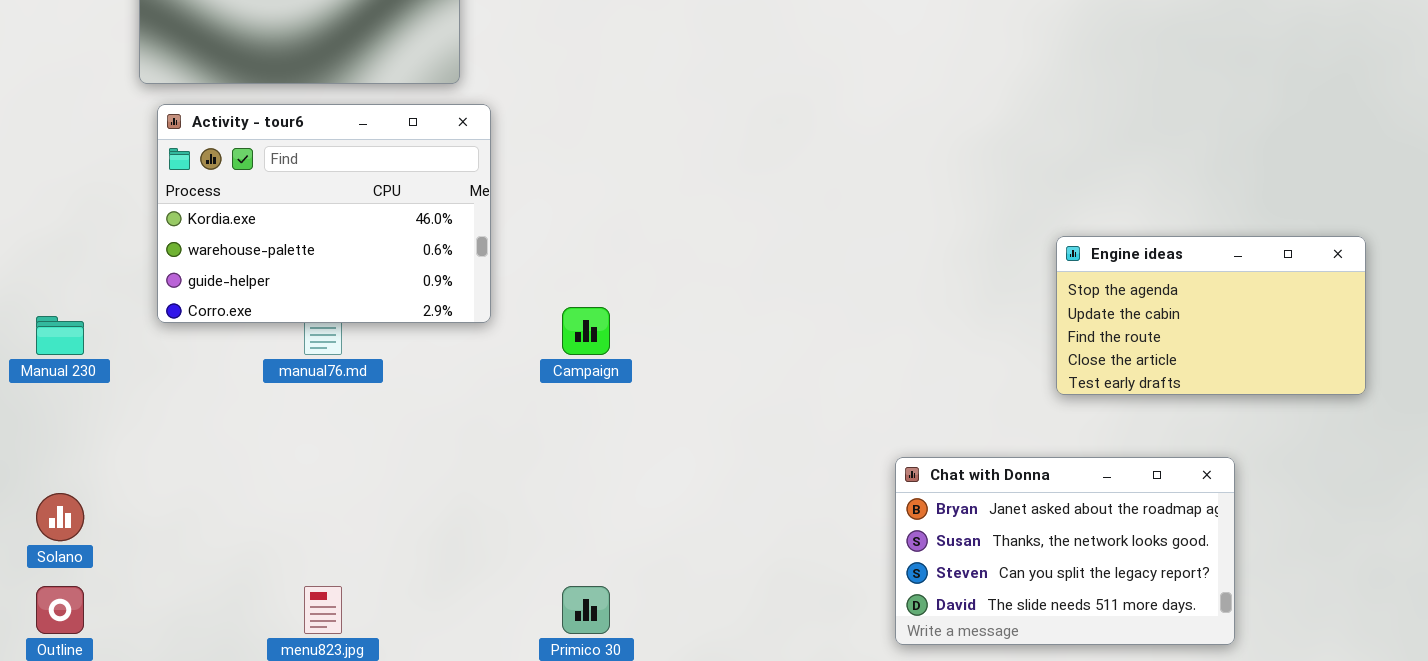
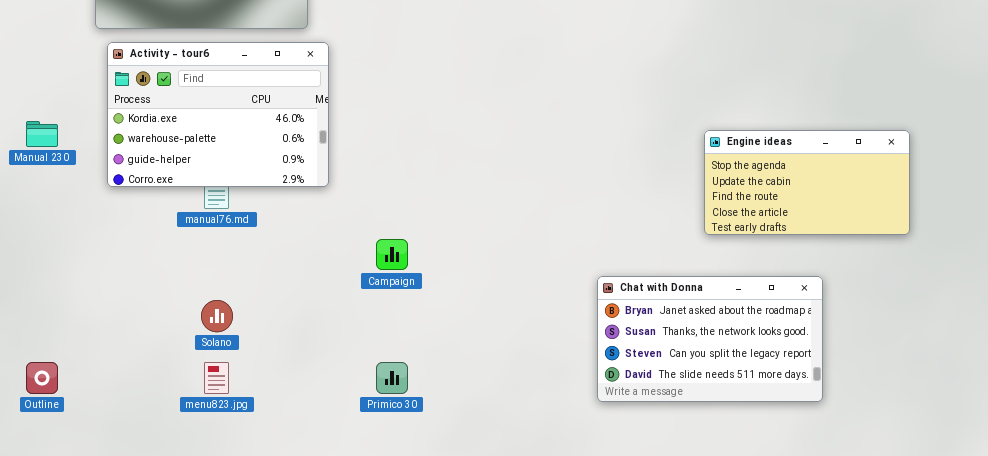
Campaign: [562,307,610,355] -> [376,239,408,270], moved
Manual 230: [36,316,84,355] -> [26,121,58,147], moved
Solano: [36,493,84,541] -> [201,300,233,332], moved

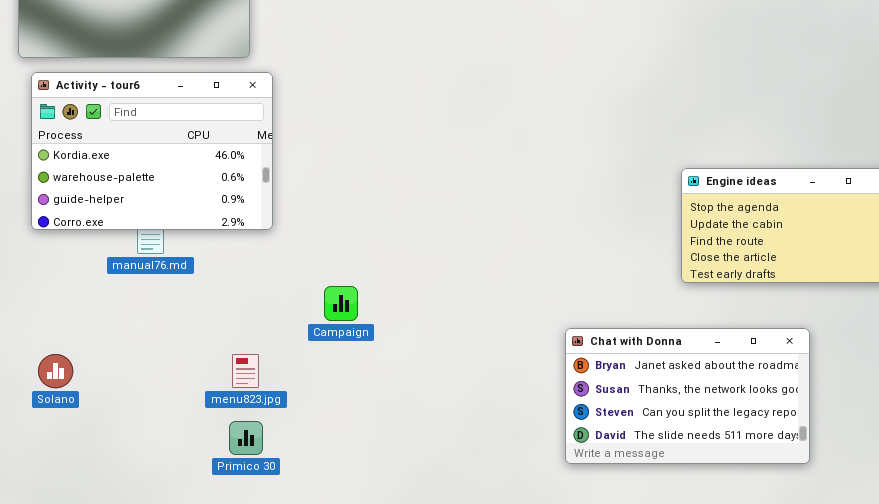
Solano: [201,300,233,332] -> [38,354,73,388], moved
menu823.jpg: [204,362,229,394] -> [232,354,259,388], moved
Primico 30: [376,362,408,394] -> [229,421,263,455], moved

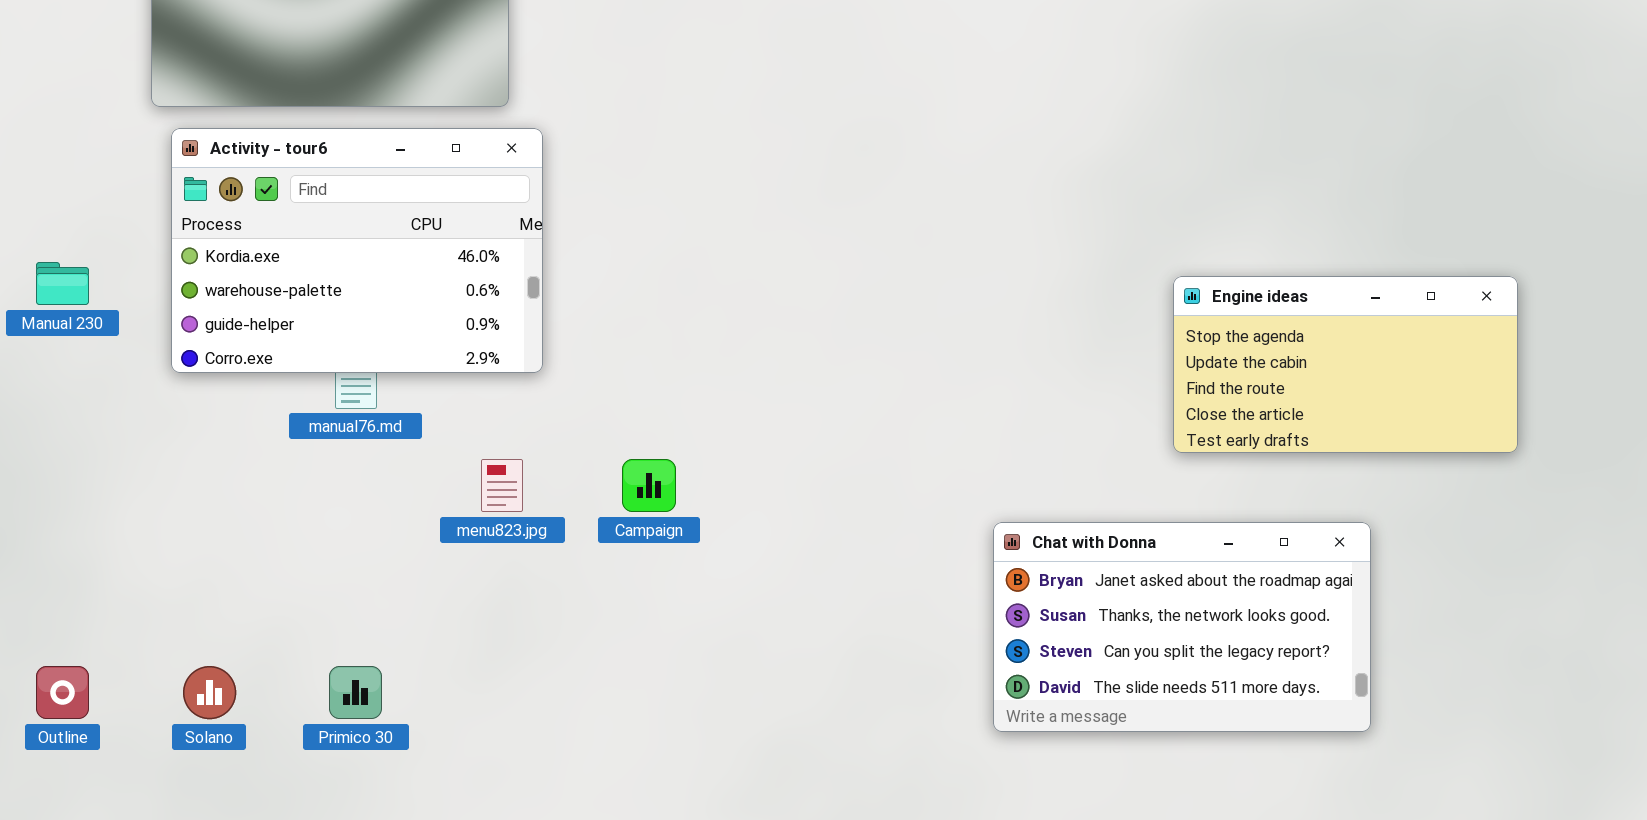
Solano: [38,354,73,388] -> [183,666,236,719], moved
menu823.jpg: [232,354,259,388] -> [481,459,523,512], moved
Primico 30: [229,421,263,455] -> [329,666,382,719], moved

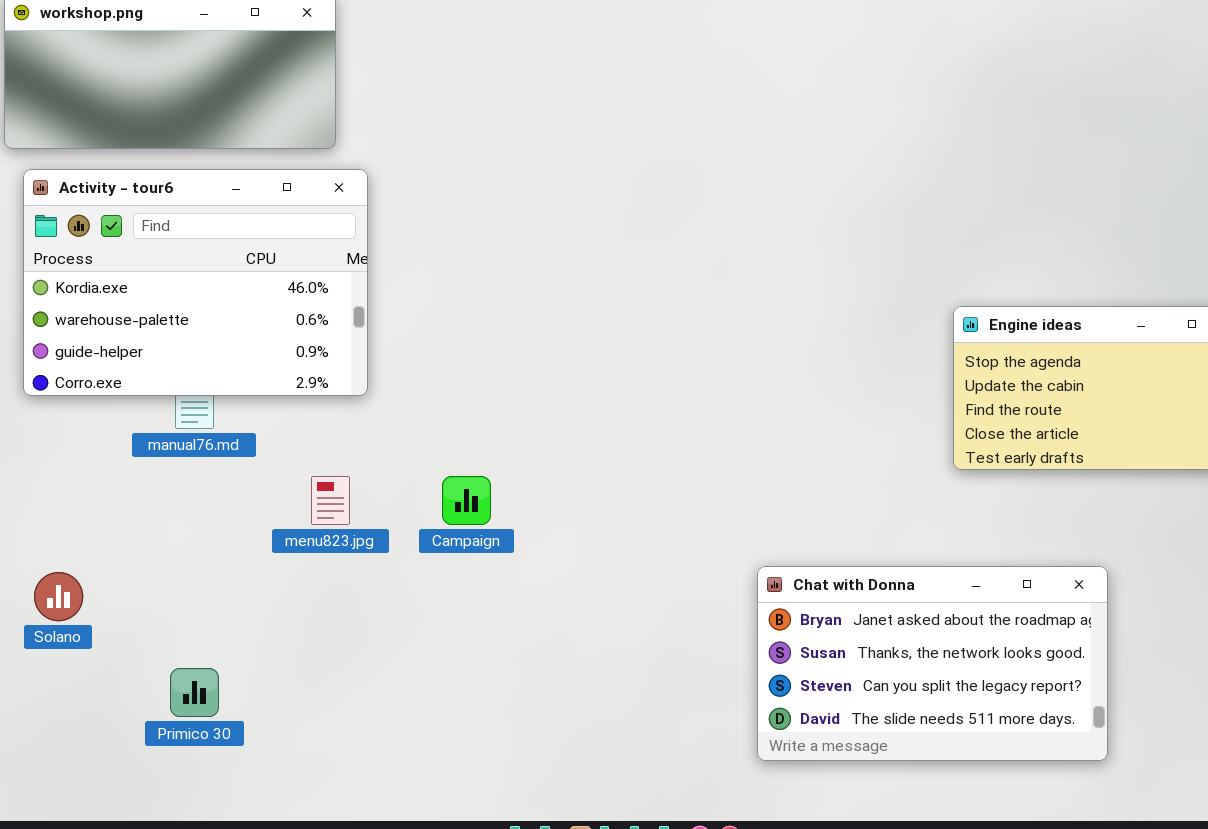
Chat with Donna: [993,522,1371,732] -> [757,566,1108,761], moved
Solano: [183,666,236,719] -> [34,572,83,621], moved

